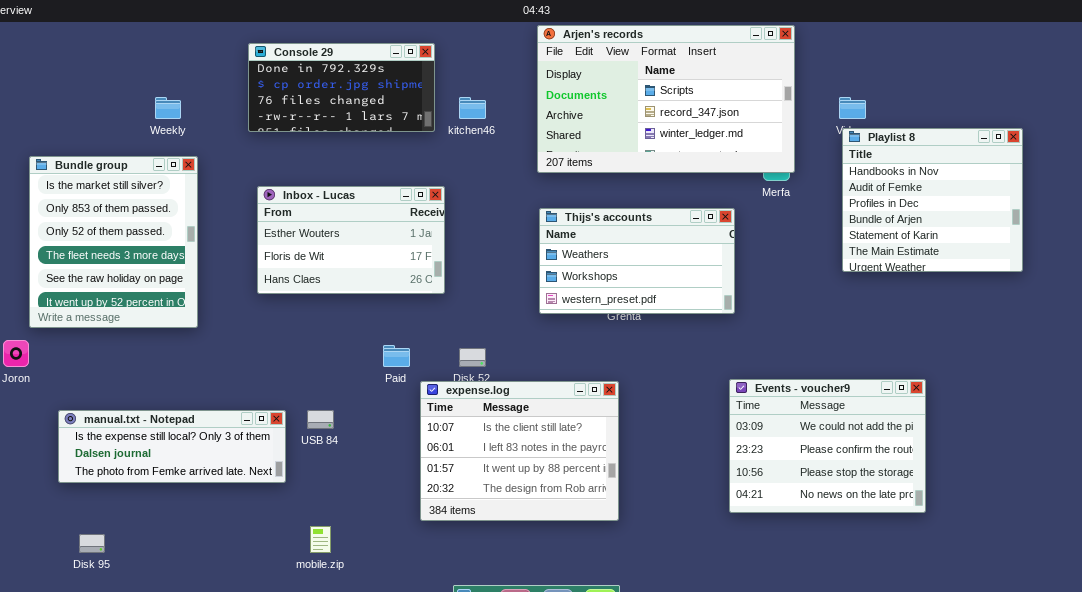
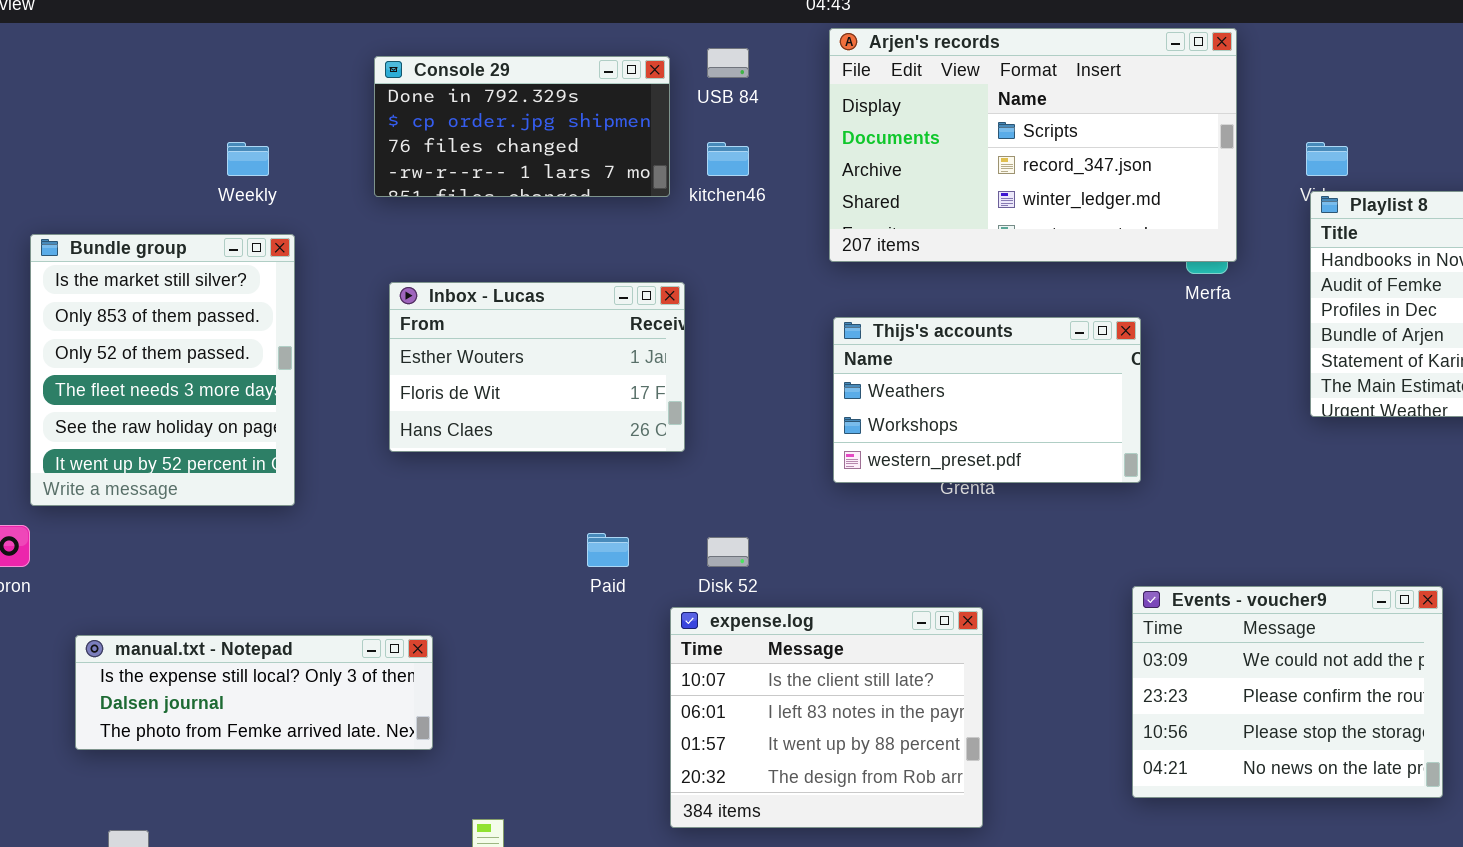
expense.log: [420,381,619,521] -> [670,607,983,828], moved
USB 84: [307,410,334,429] -> [707,48,749,78], moved

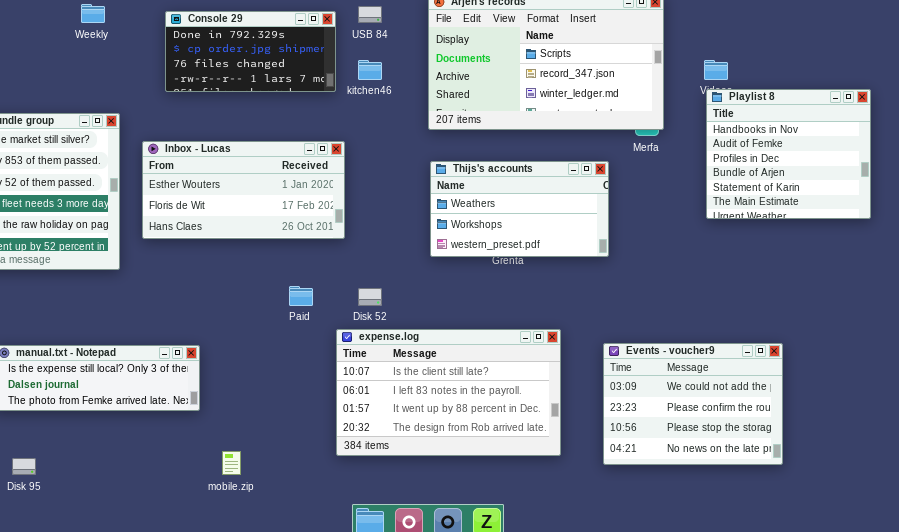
Weekly: [227,142,269,176] -> [81,4,105,23], moved
Inbox - Lucas: [389,282,685,452] -> [142,141,345,239], resized
Events - voucher9: [1132,586,1443,798] -> [603,343,783,465], moved
expense.log: [670,607,983,828] -> [336,329,561,456], resized

